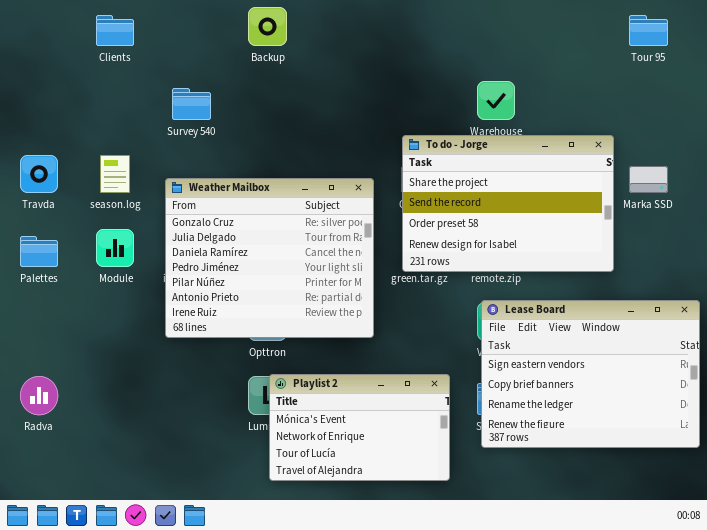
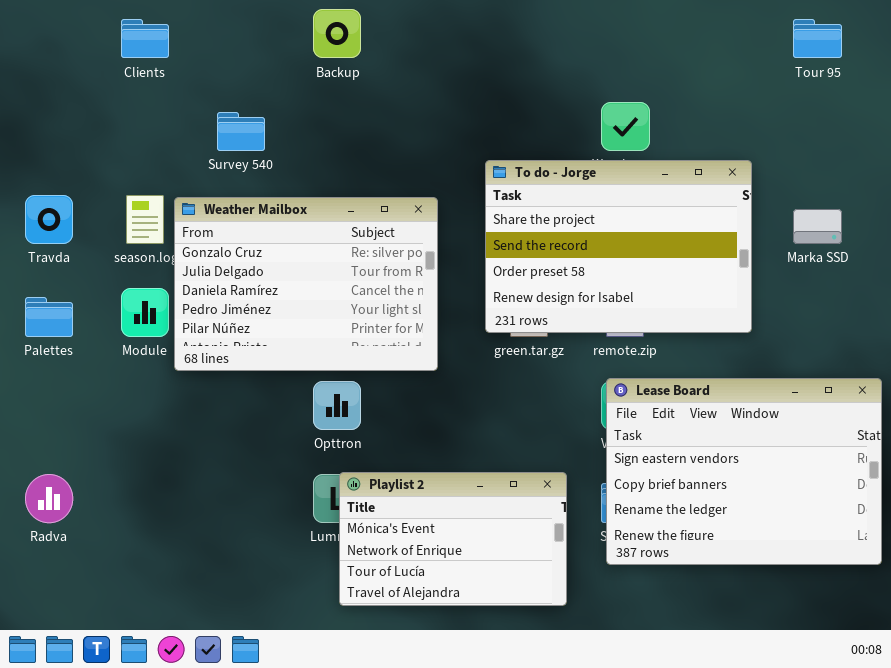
To do - Jorge: [402,135,614,272] -> [485,160,752,333], moved
Weather Mailbox: [165,178,374,338] -> [174,197,438,371], moved, resized

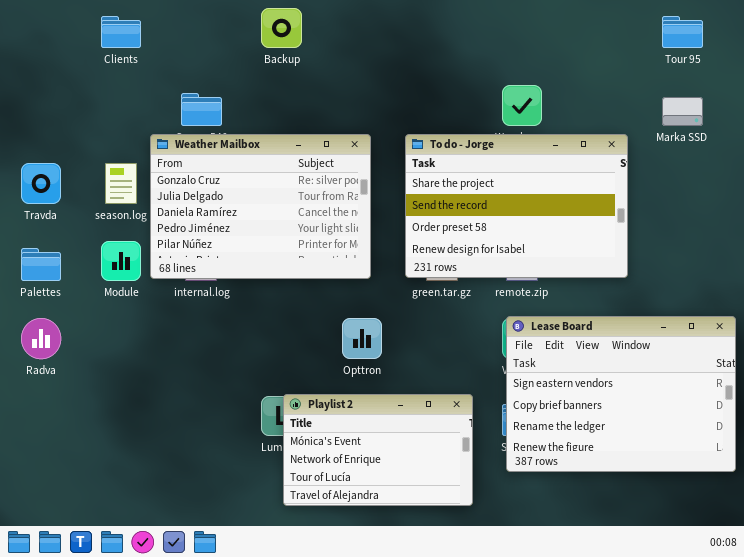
Weather Mailbox: [174,197,438,371] -> [150,134,371,279], moved
Marka SSD: [793,209,842,244] -> [662,97,703,126], moved
Opttron: [313,381,361,430] -> [342,318,382,359], moved
Radva: [25,474,73,523] -> [21,318,61,359], moved

